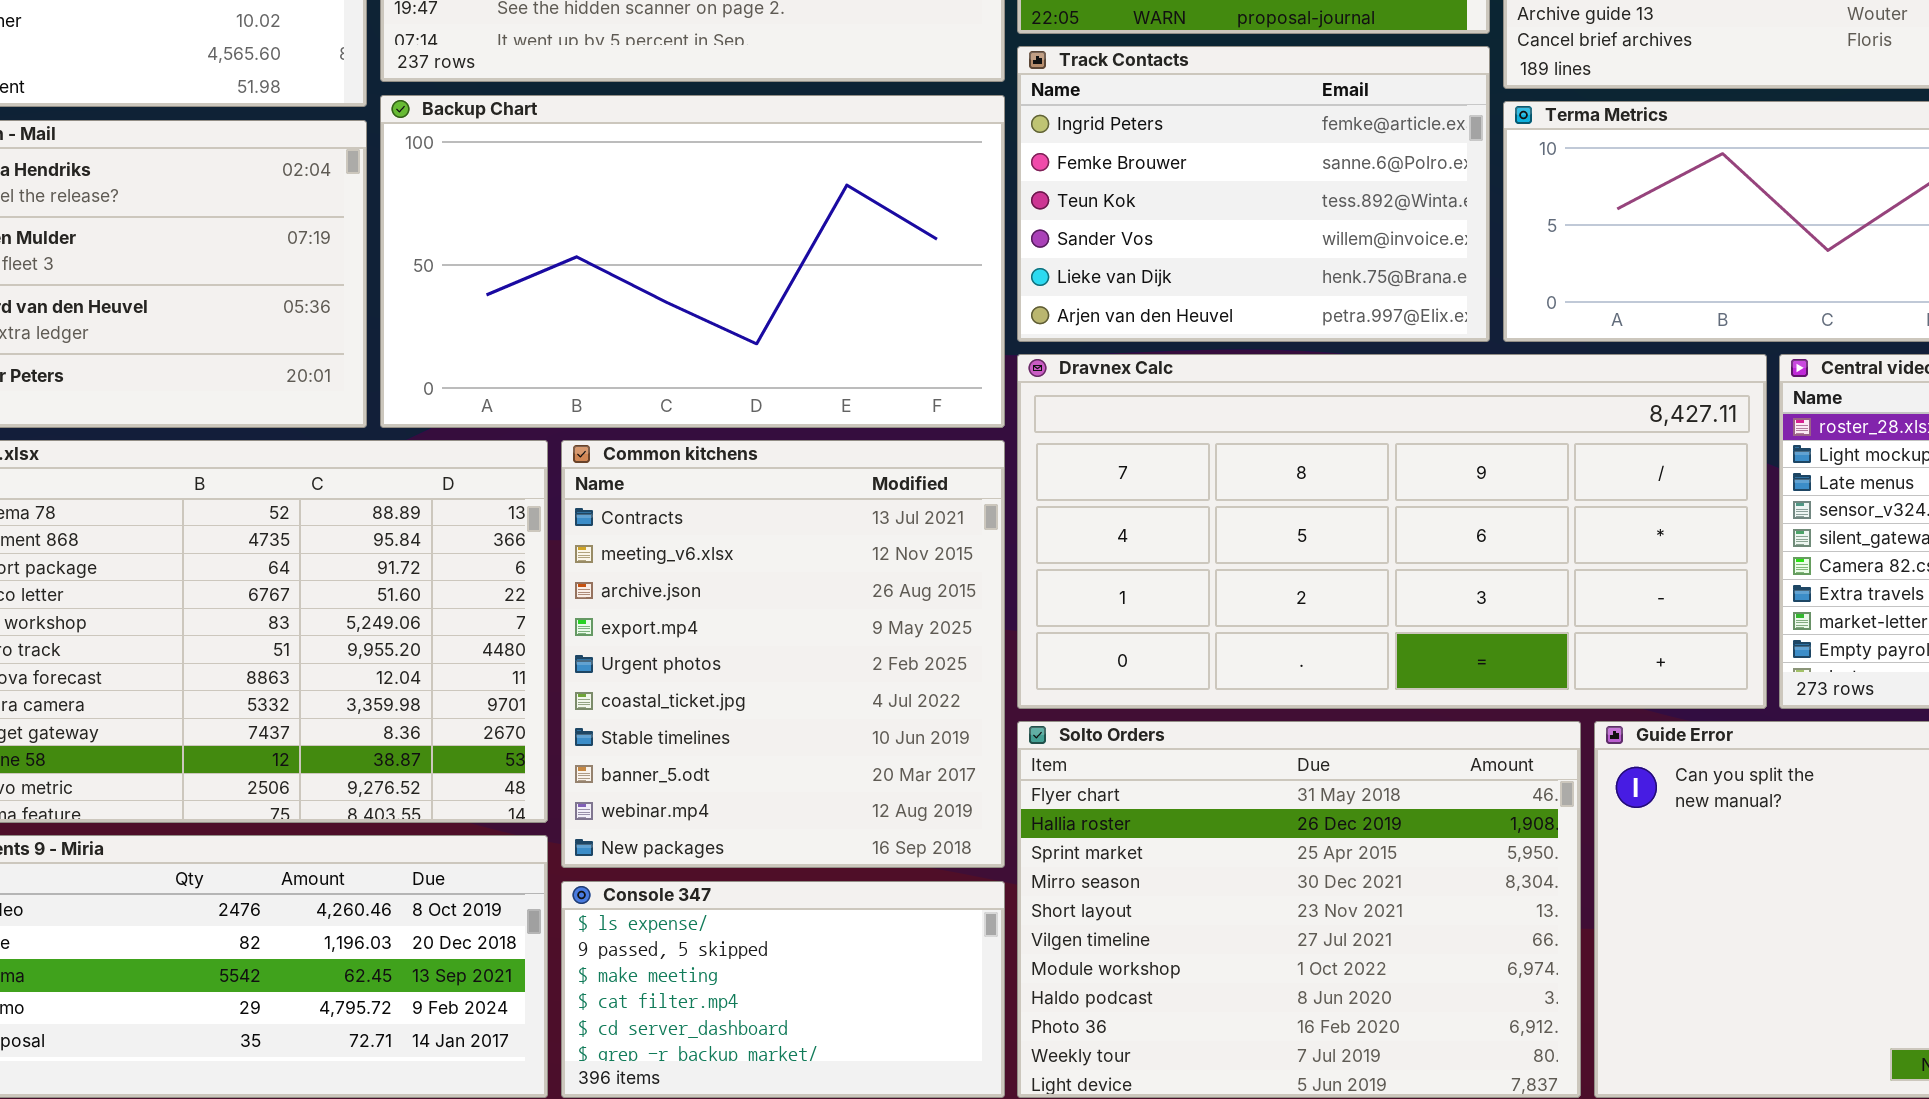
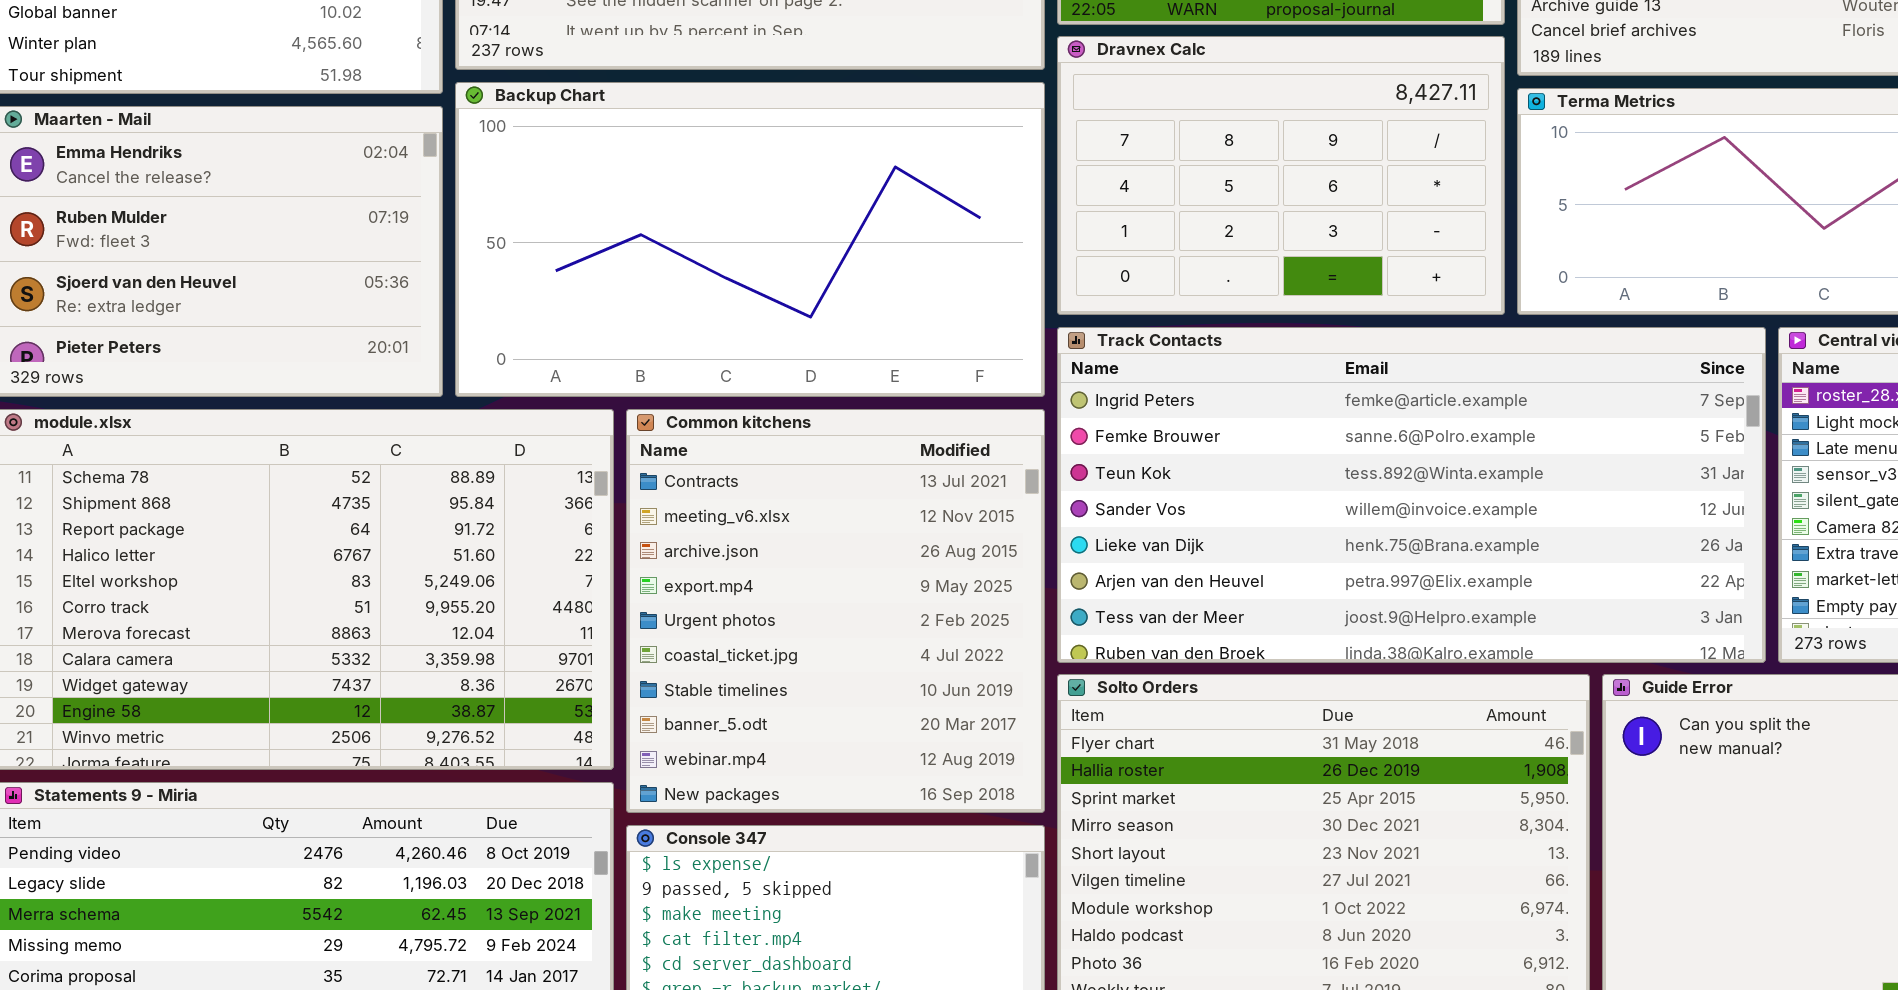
Track Contacts: [1017,46,1490,342] -> [1057,327,1766,663], moved, resized
Dravnex Calc: [1017,354,1767,709] -> [1057,36,1505,315], moved, resized

